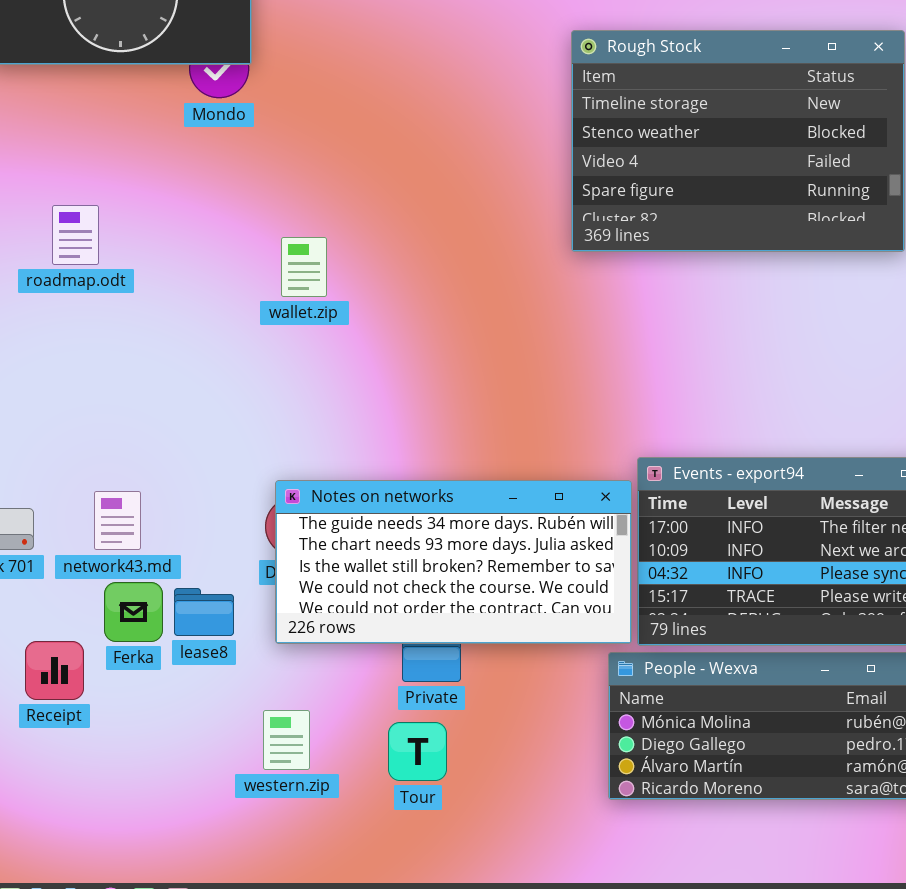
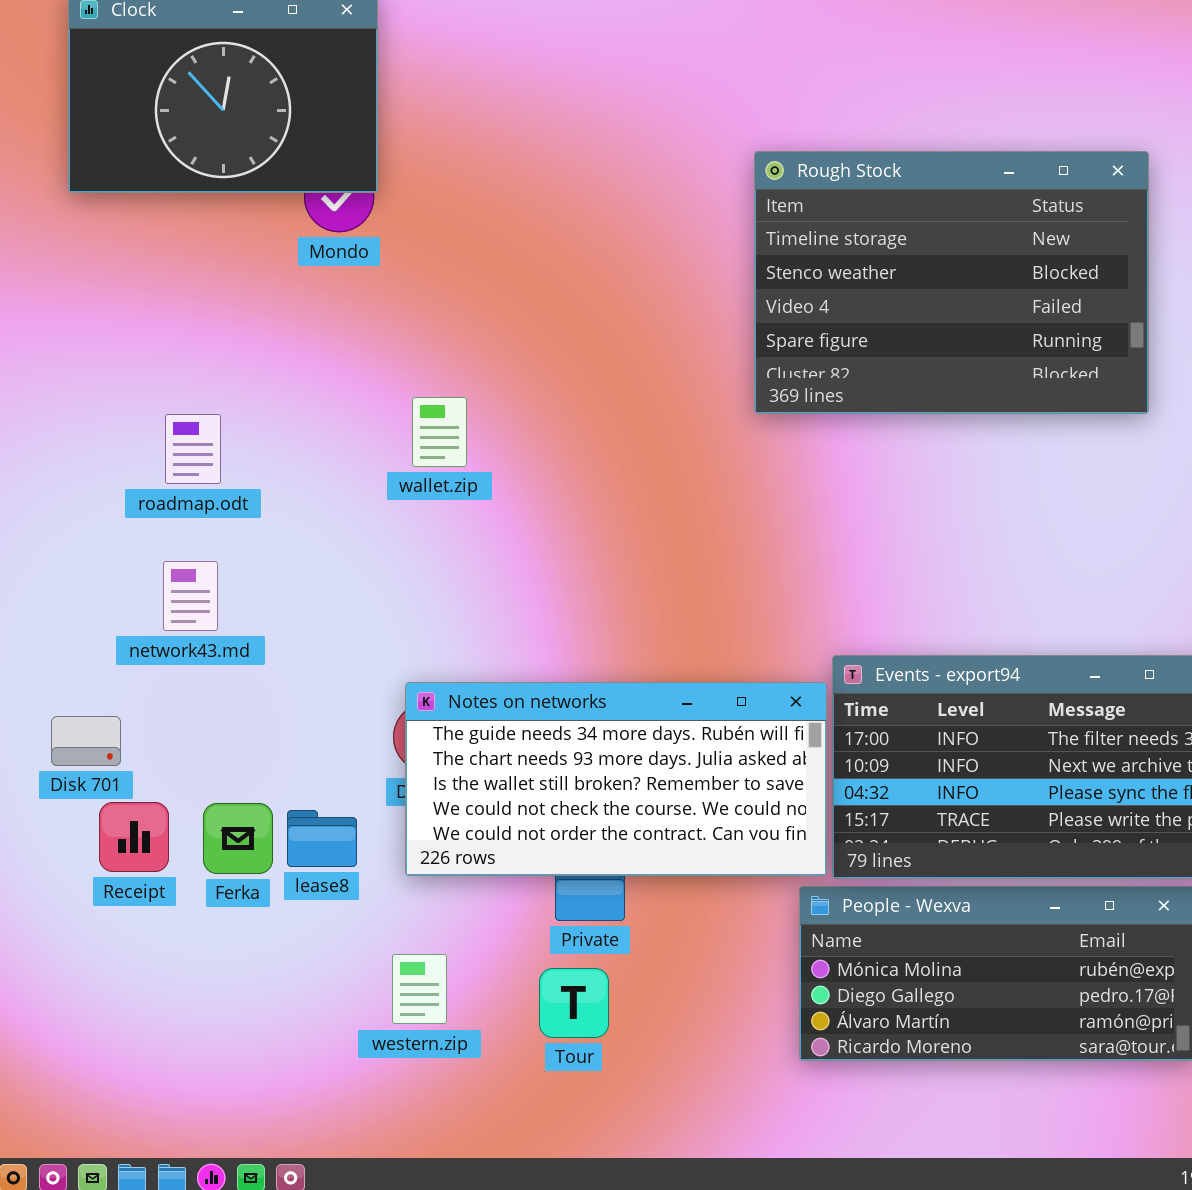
roadmap.odt: [52,205,99,265] -> [165,414,221,484], moved
network43.md: [94,491,141,550] -> [163,561,218,631], moved
Receipt: [25,641,84,700] -> [99,802,169,872], moved

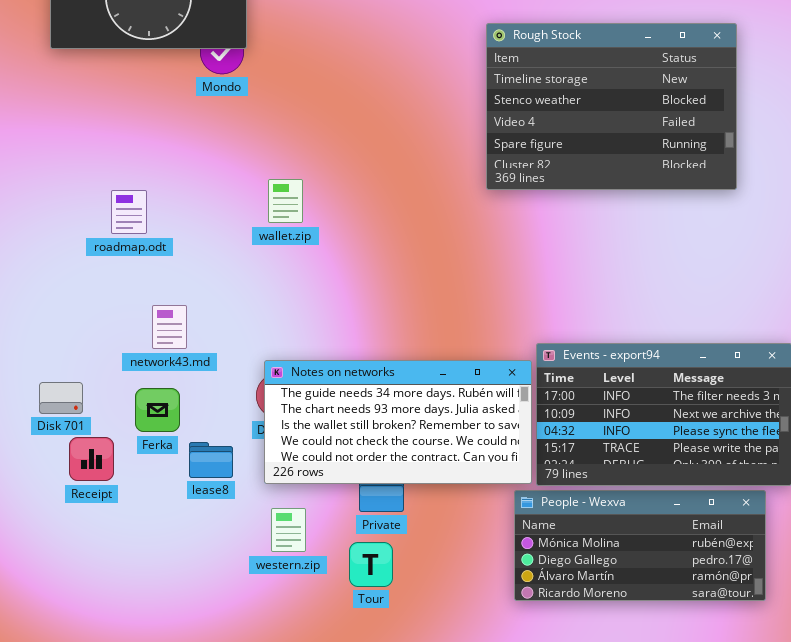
network43.md: [163,561,218,631] -> [152,305,187,349], moved
Ferka: [203,803,273,874] -> [135,388,180,432], moved
western.zip: [392,954,447,1024] -> [271,508,306,552], moved

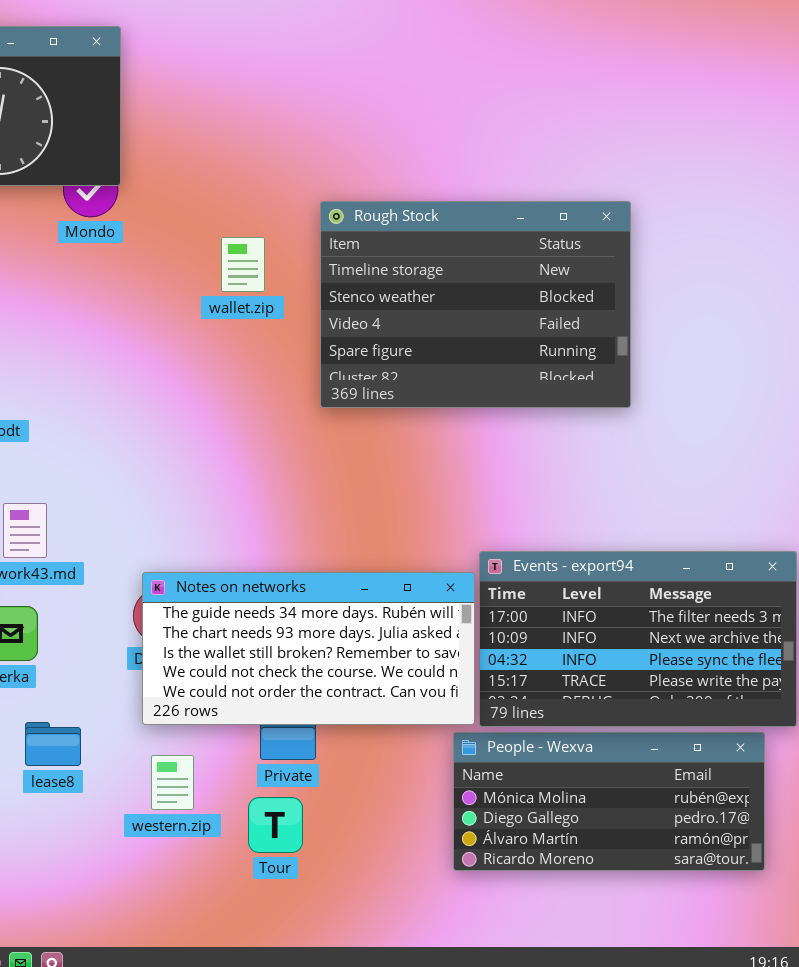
Rough Stock: [486,23,737,190] -> [320,201,631,408], moved
wallet.zip: [268,179,303,223] -> [221,237,265,292], moved
lease8: [189,442,233,478] -> [25,722,81,766], moved

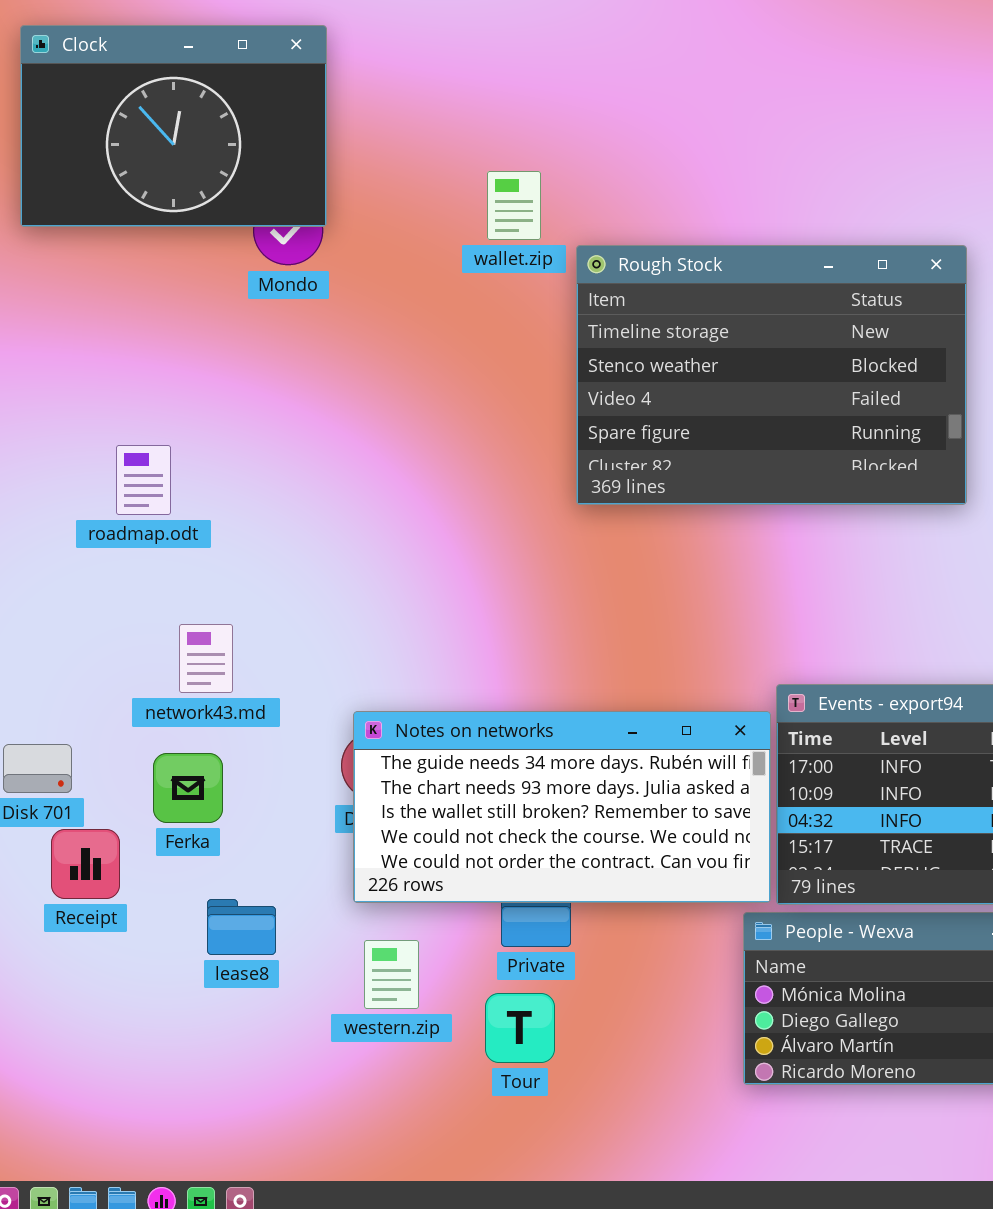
wallet.zip: [221,237,265,292] -> [487,171,541,240], moved

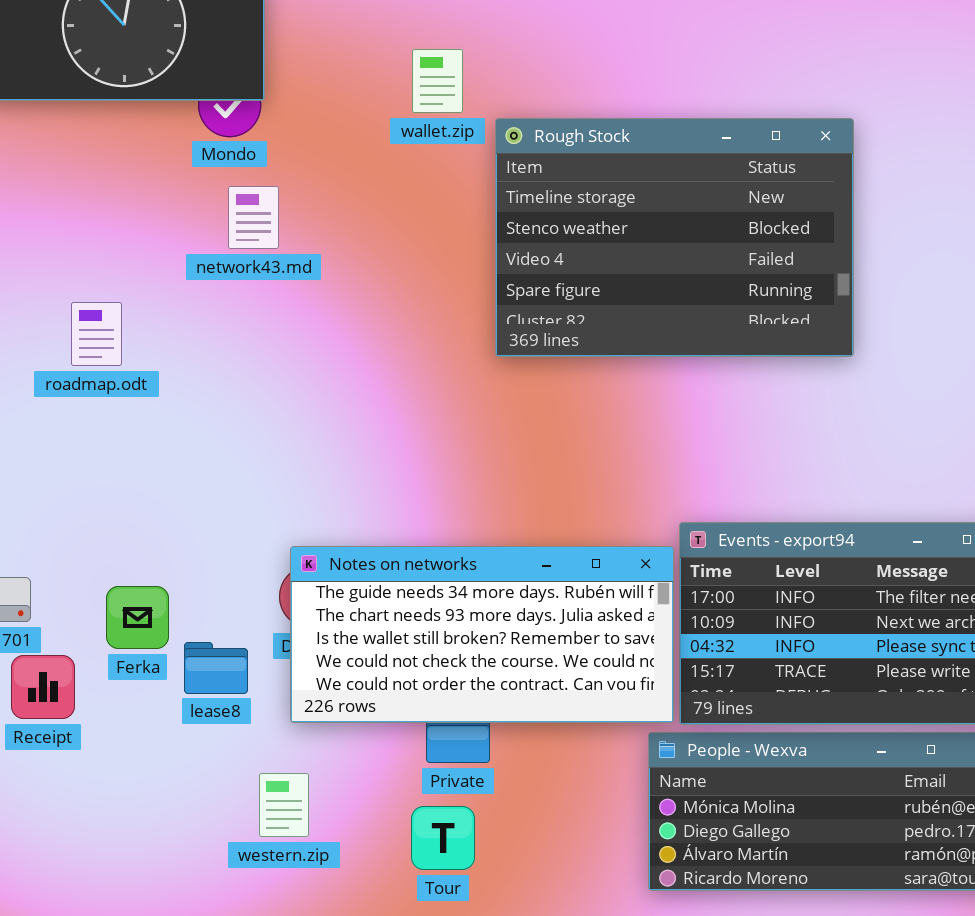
network43.md: [179,624,233,693] -> [228,186,279,249], moved
lease8: [207,899,276,955] -> [184,642,248,694], moved
western.zip: [364,940,419,1009] -> [259,773,309,837], moved

